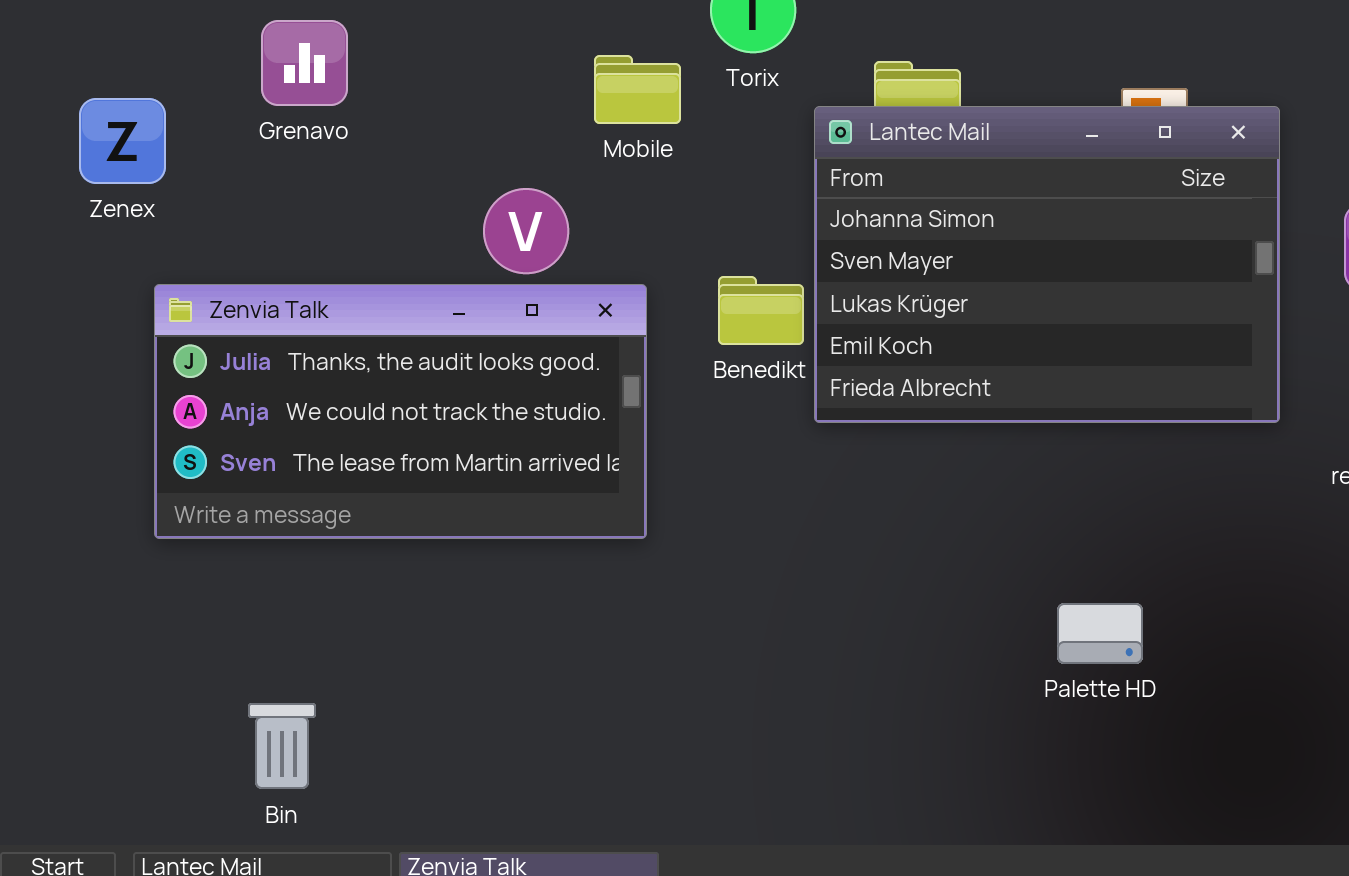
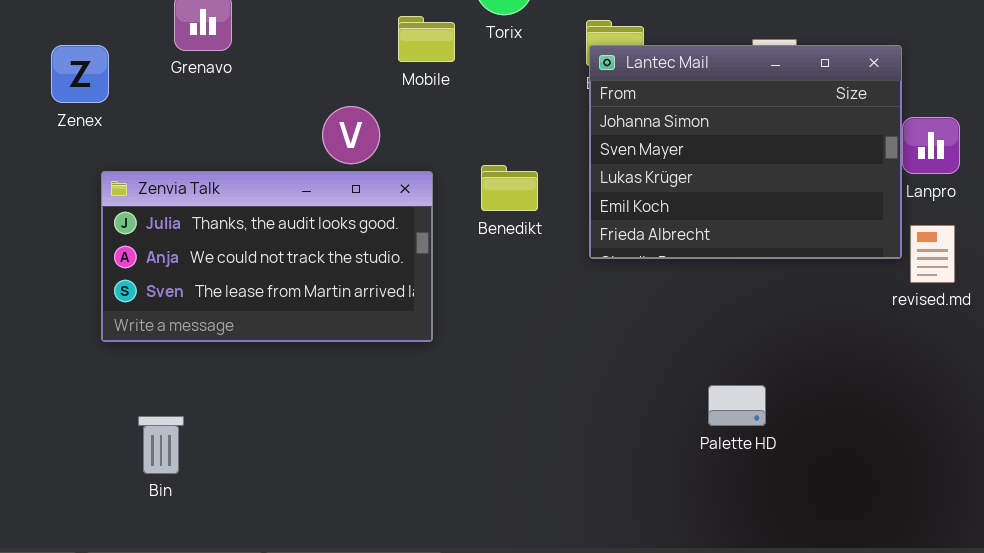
Lantec Mail: [814,106,1280,423] -> [589,45,902,259], moved
Bin: [248,703,316,789] -> [138,416,184,474], moved

